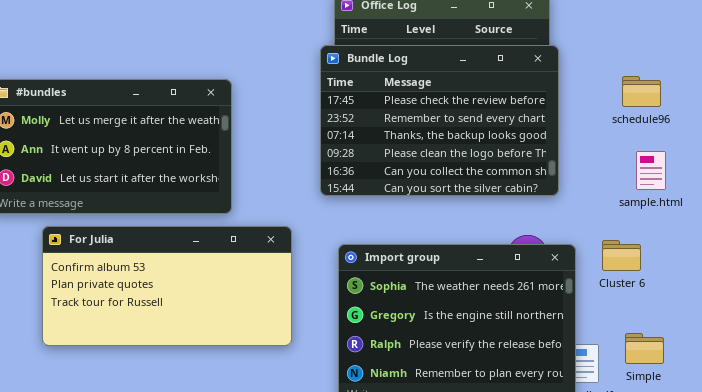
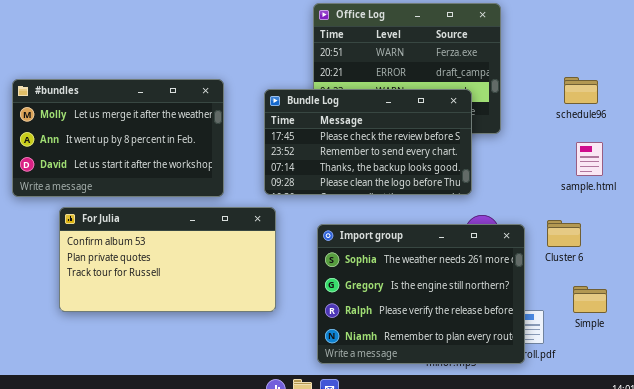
Bundle Log: [320,45,559,196] -> [264,89,472,195], moved, resized
Simple: [625,333,664,364] -> [573,286,607,313], moved

